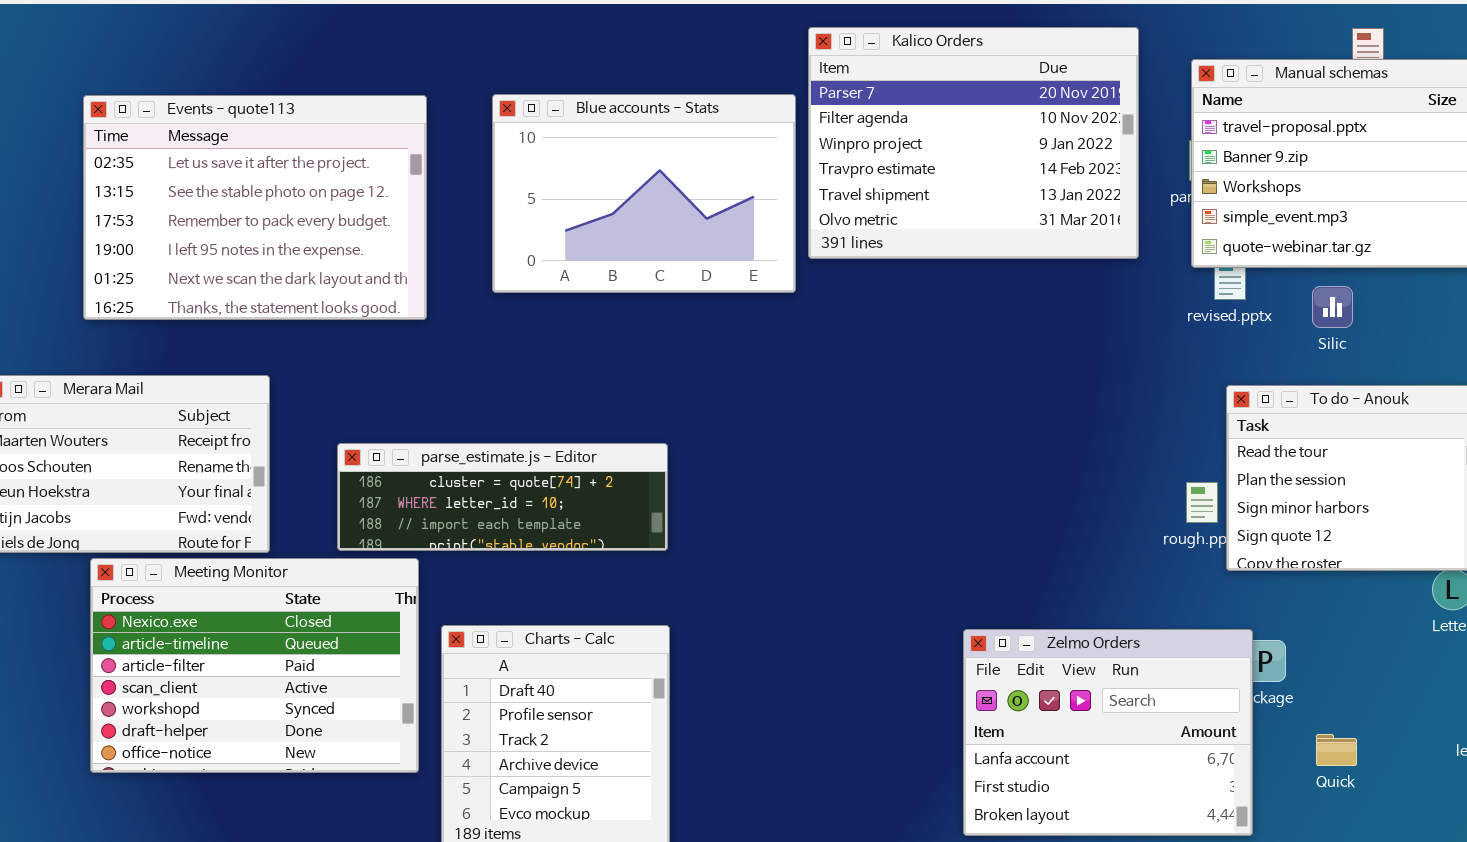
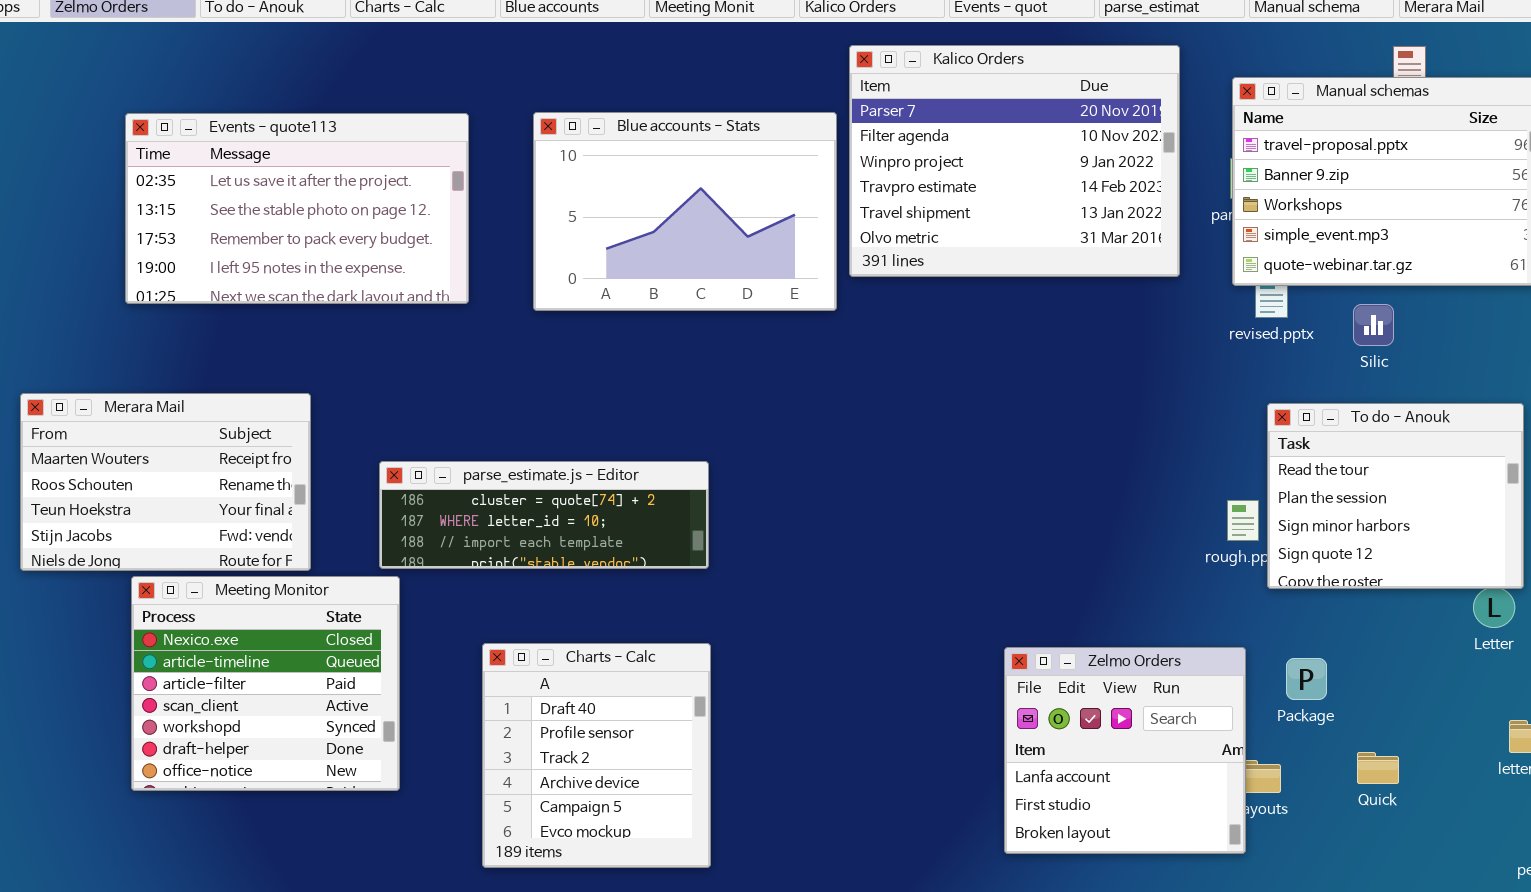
Events - quote113: [83,95,427,320] -> [125,113,469,304], resized
Meeting Monitor: [90,558,419,773] -> [131,576,400,791], resized
Zelmo Orders: [963,629,1253,836] -> [1004,647,1246,854], resized

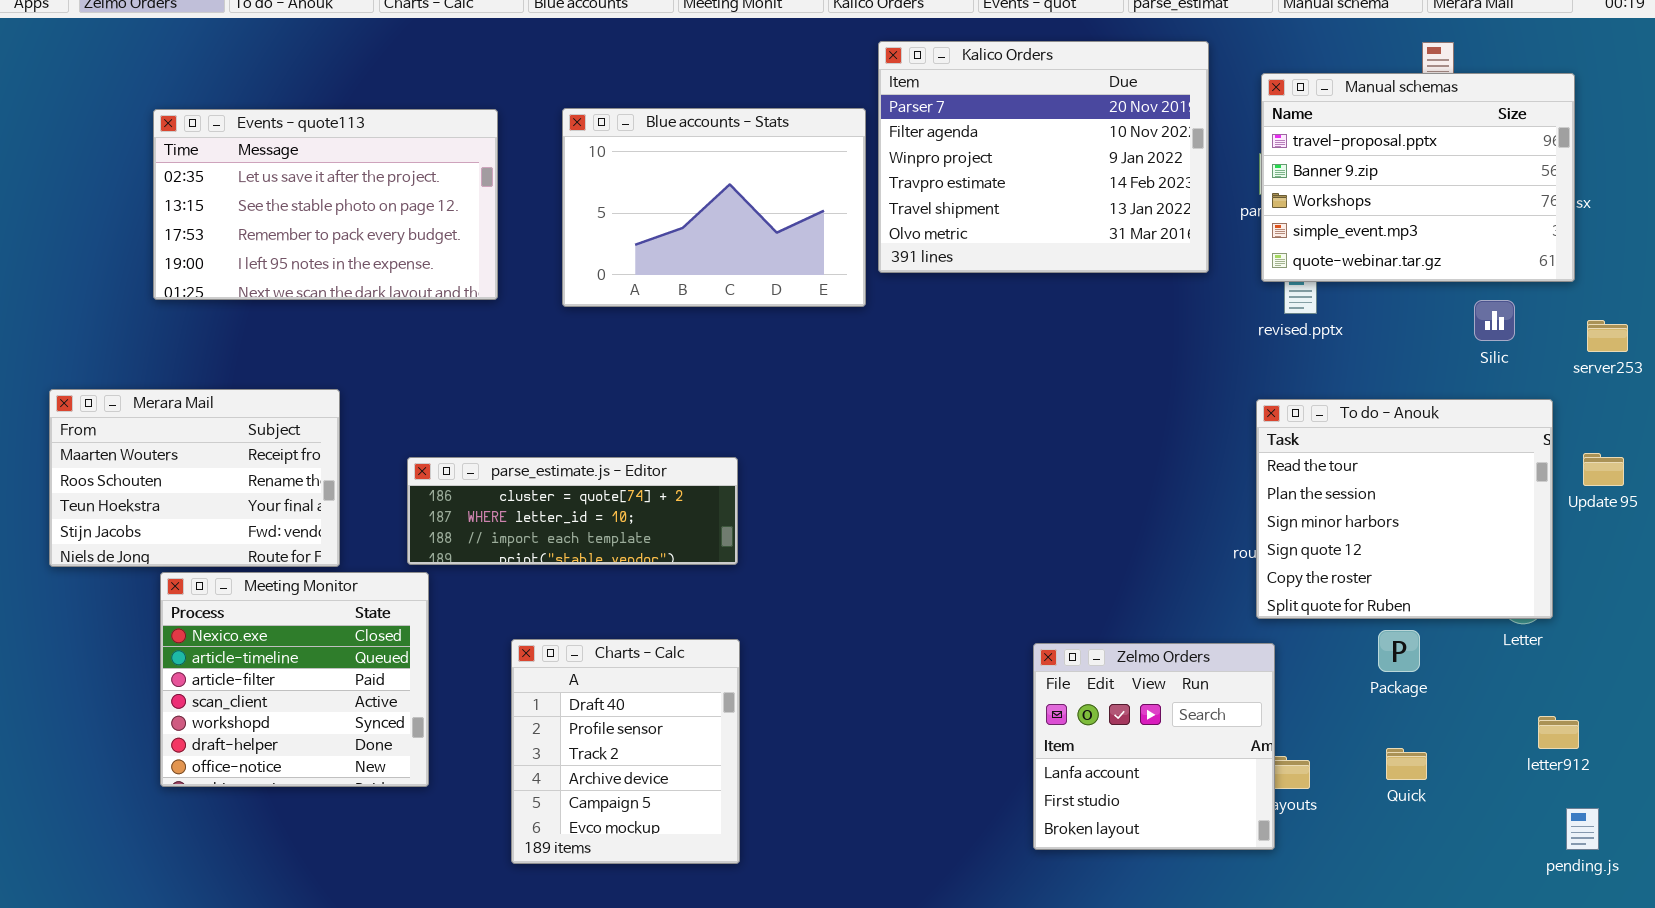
Silic: [1353,304,1394,346] -> [1474,300,1515,341], moved
To do - Anouk: [1267,403,1524,589] -> [1256,399,1553,619], resized
Package: [1286,658,1327,700] -> [1378,630,1420,672], moved

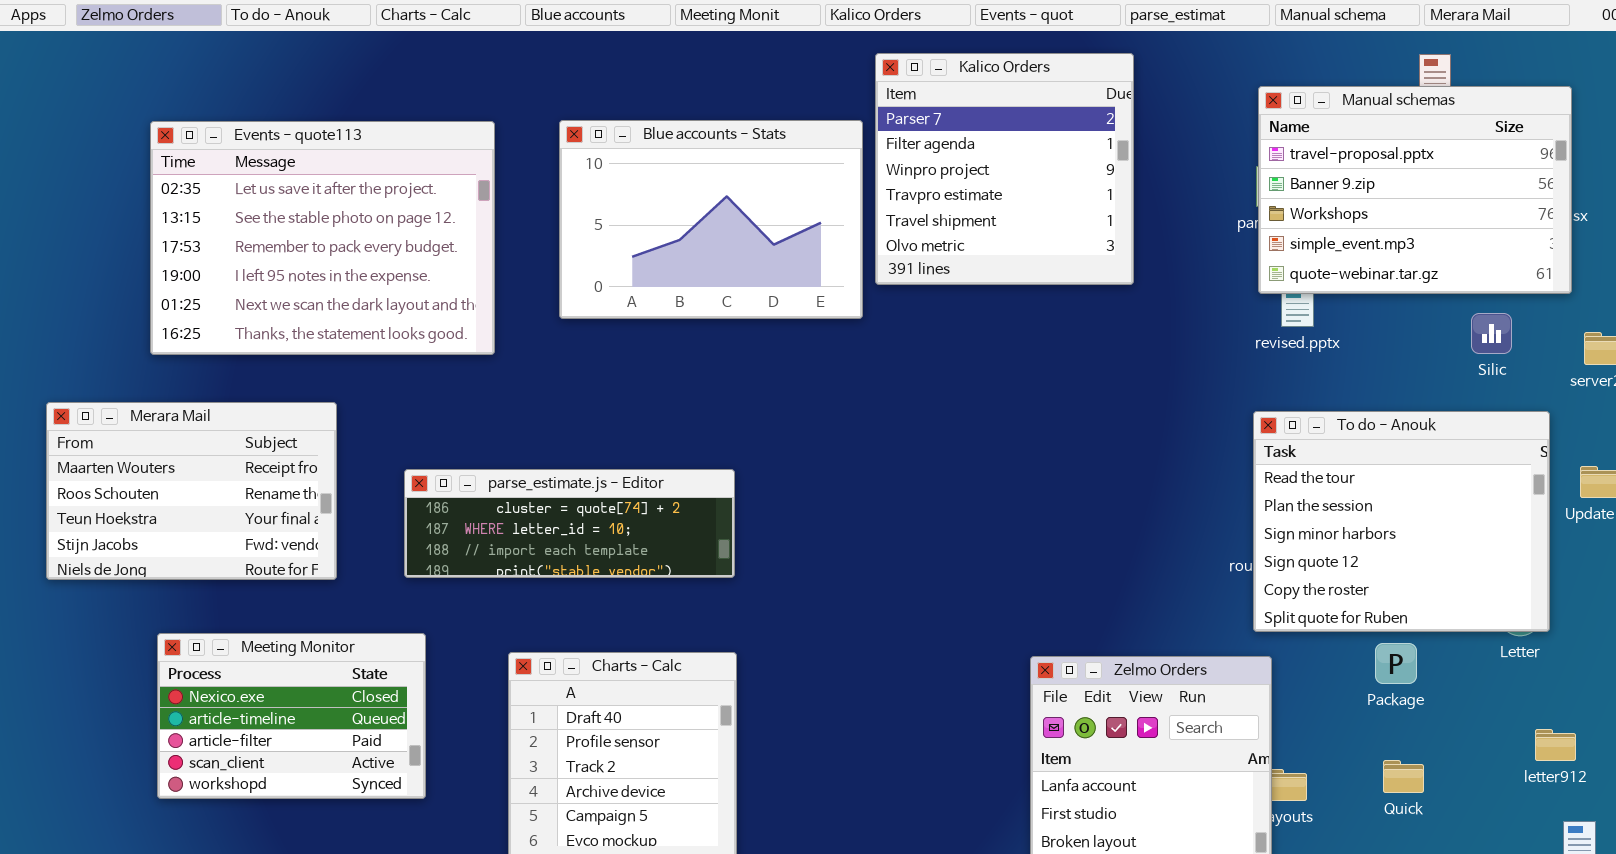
Kalico Orders: [878,41,1209,273] -> [875,53,1134,285], resized
Events - quote113: [153,109,498,300] -> [150,121,495,355], resized
Meeting Monitor: [160,572,429,787] -> [157,633,426,799], resized

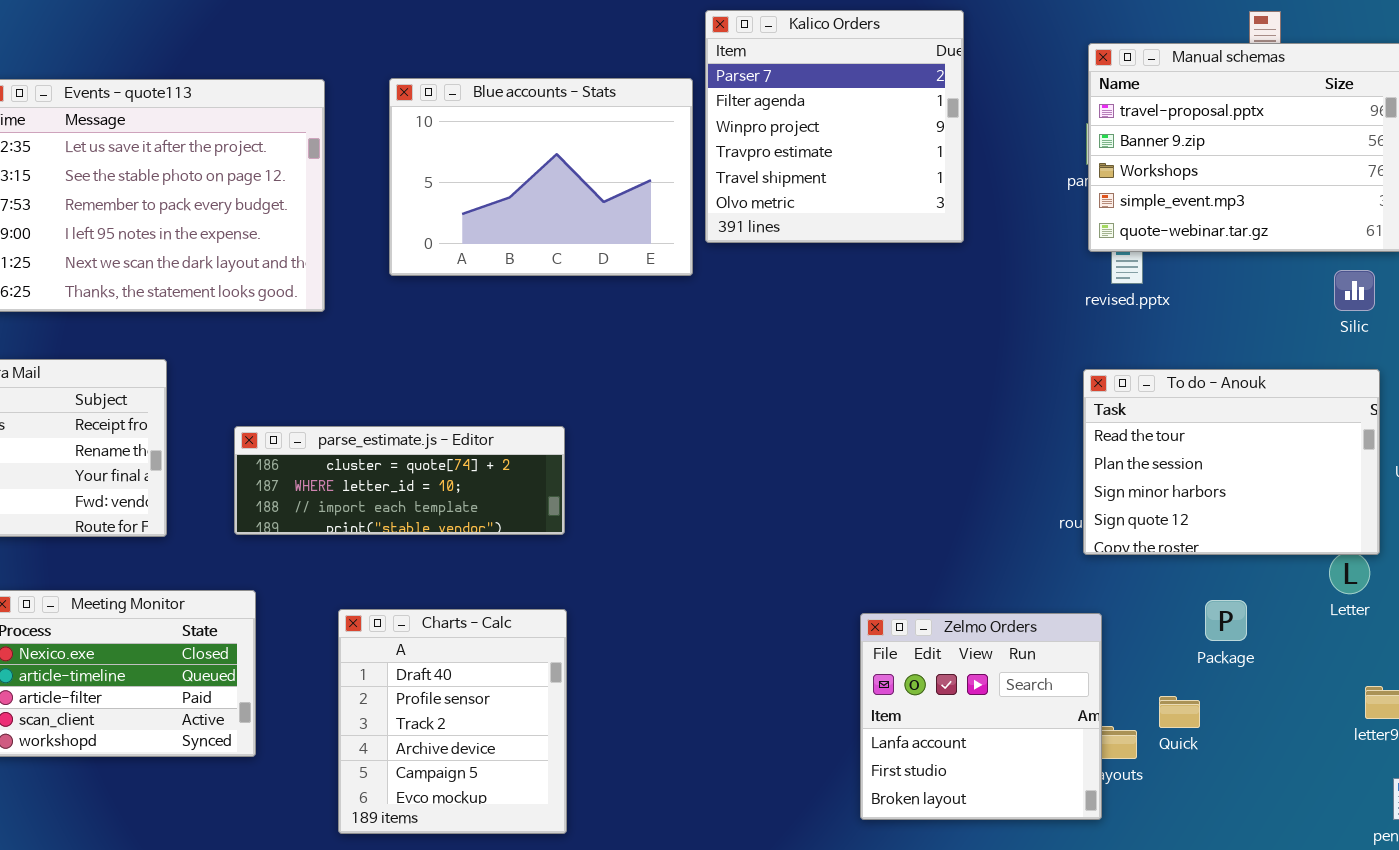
Silic: [1471,313,1512,354] -> [1334,270,1375,311], moved
To do - Anouk: [1253,411,1550,632] -> [1083,369,1380,555], resized
Quick: [1383,760,1424,793] -> [1159,696,1200,728], moved

